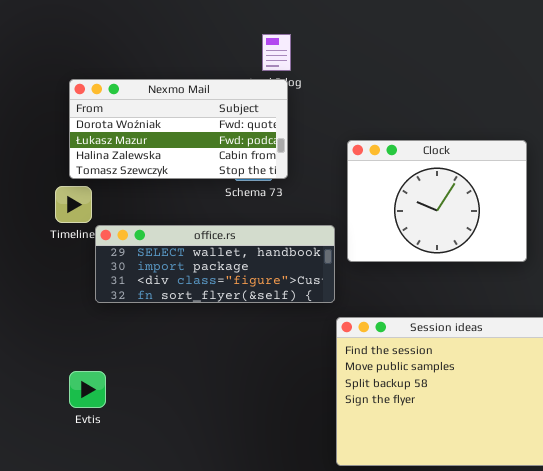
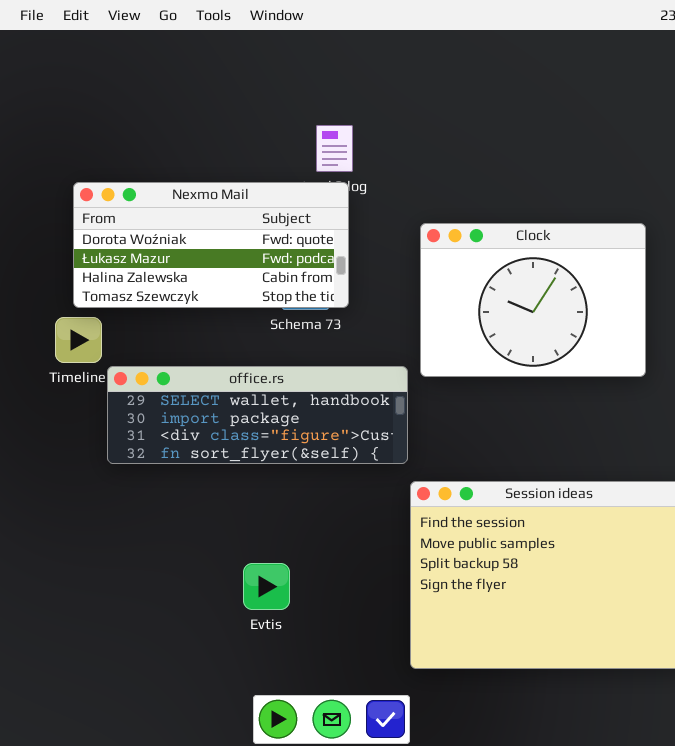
Clock: [347,140,527,262] -> [420,223,646,377], moved
Evtis: [69,371,106,408] -> [243,563,290,610], moved

